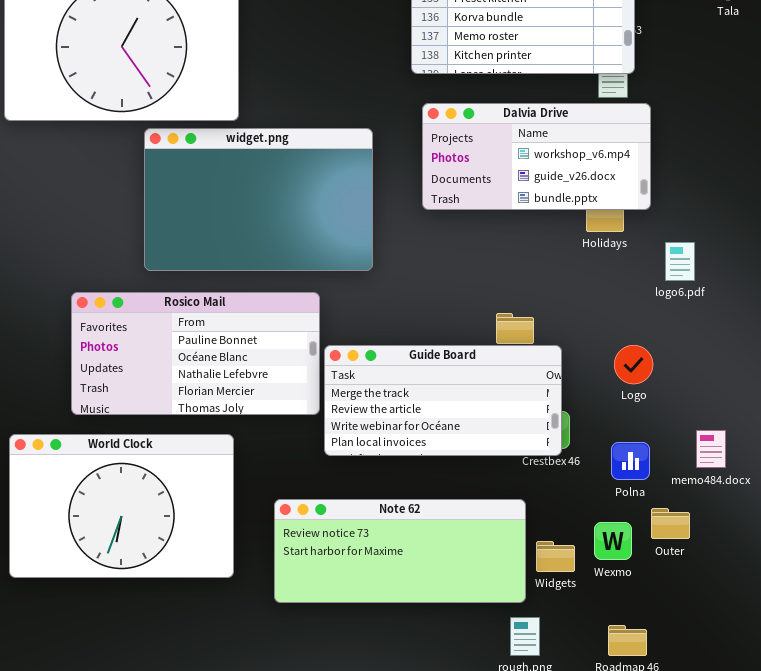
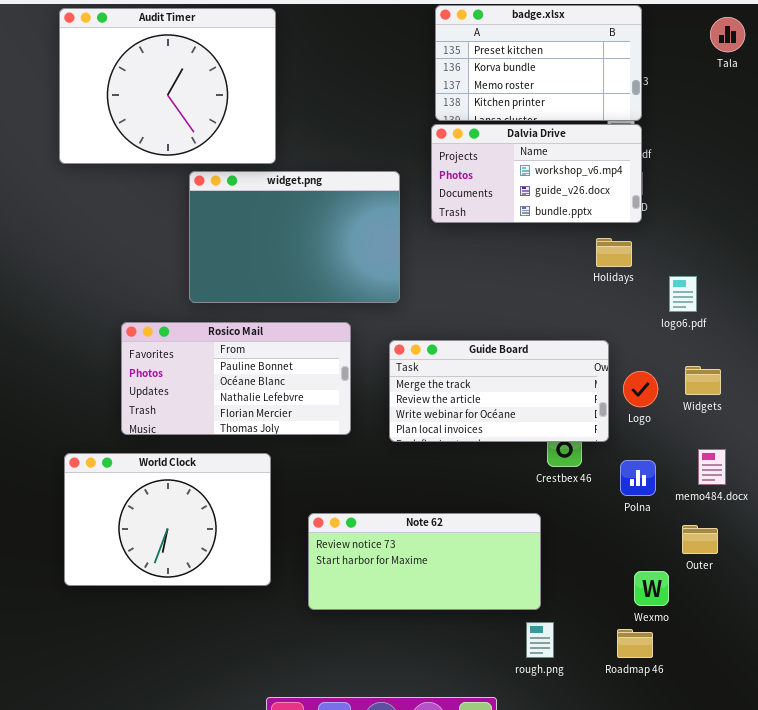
Dalvia Drive: [422,103,651,210] -> [431,124,642,223], moved
Guide Board: [324,345,562,456] -> [389,340,609,442], moved
Outer: [651,508,690,539] -> [682,525,718,554], moved
Wexmo: [594,522,632,560] -> [634,571,669,606], moved
Widgets: [536,541,575,572] -> [685,366,721,395], moved

